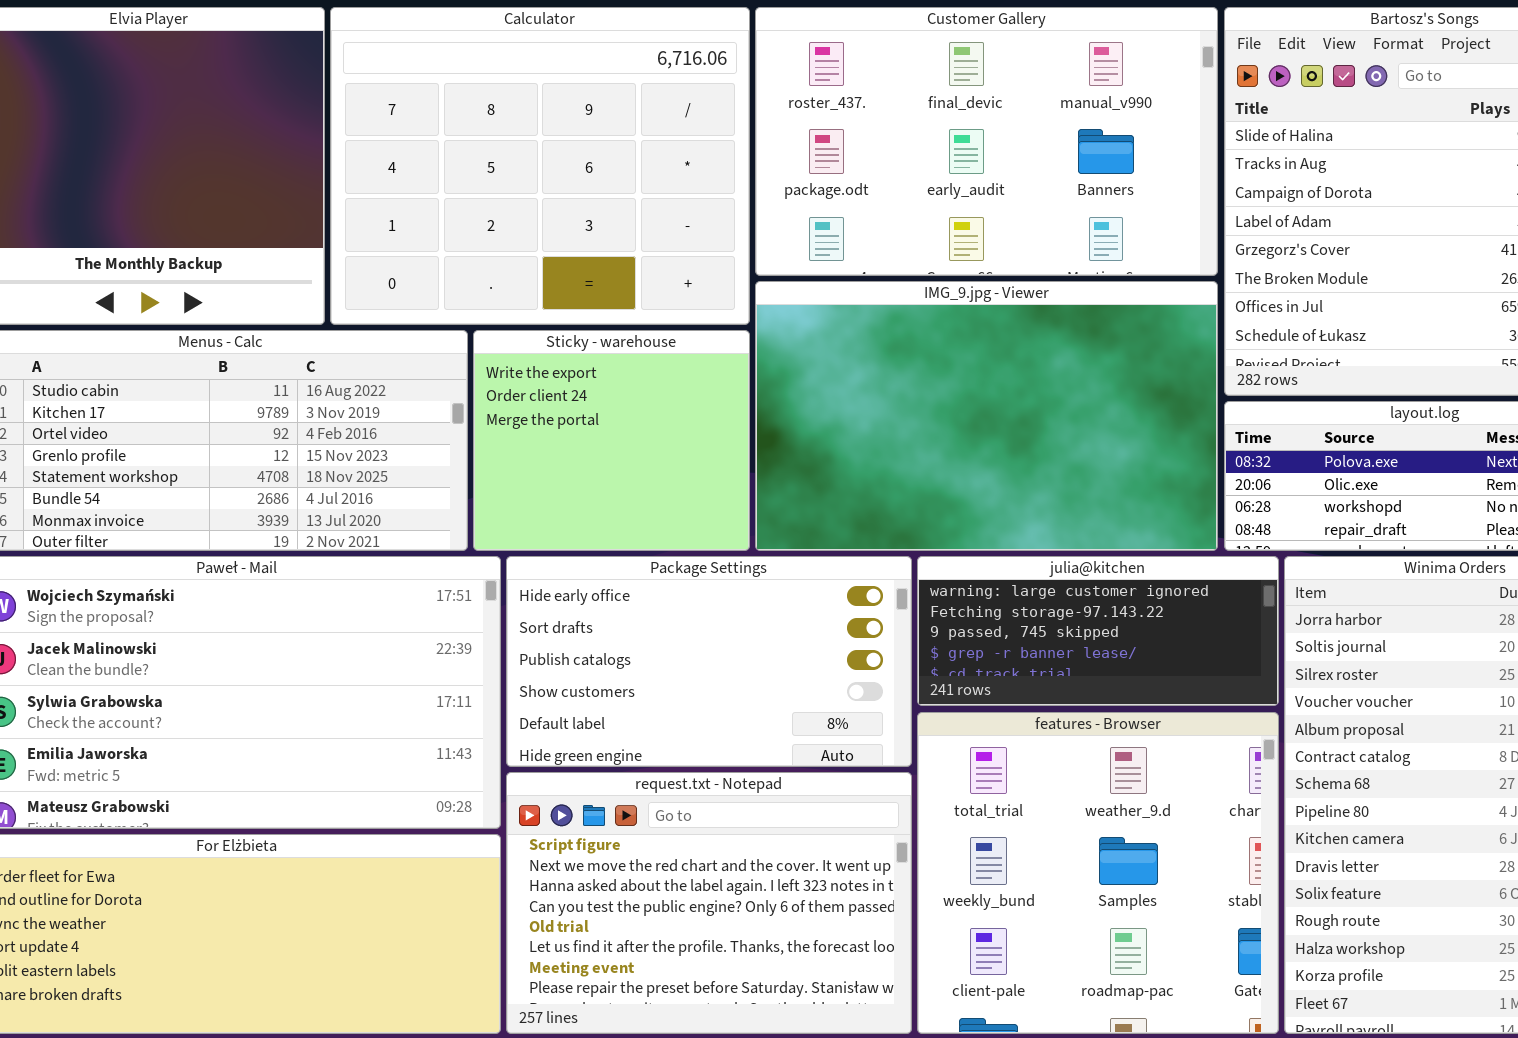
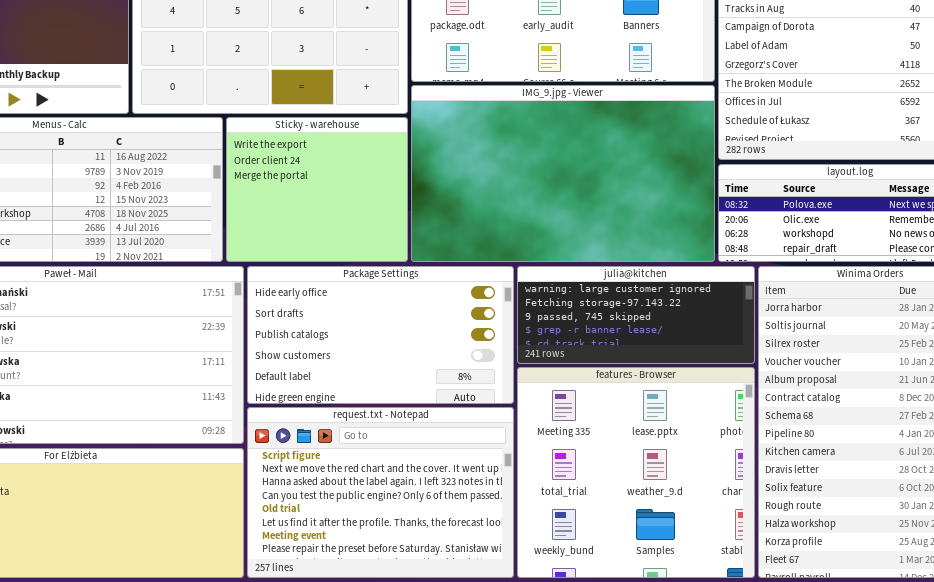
features - Browser: [917,712,1279,1034] -> [517,367,755,578], scrolled up 1 row

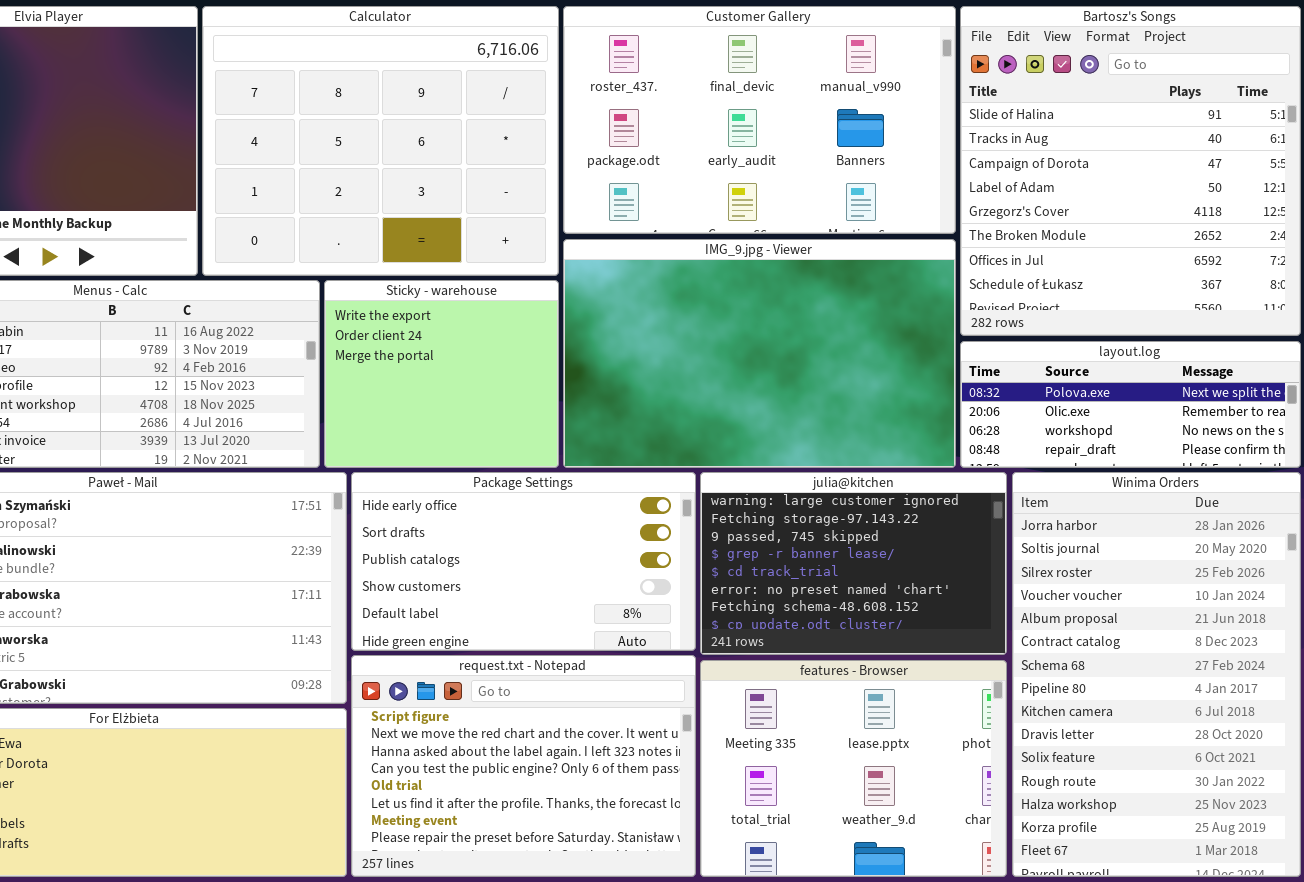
julia@kitchen: [517,266,755,364] -> [700,472,1007,655], resized
features - Browser: [517,367,755,578] -> [700,660,1007,877], resized

